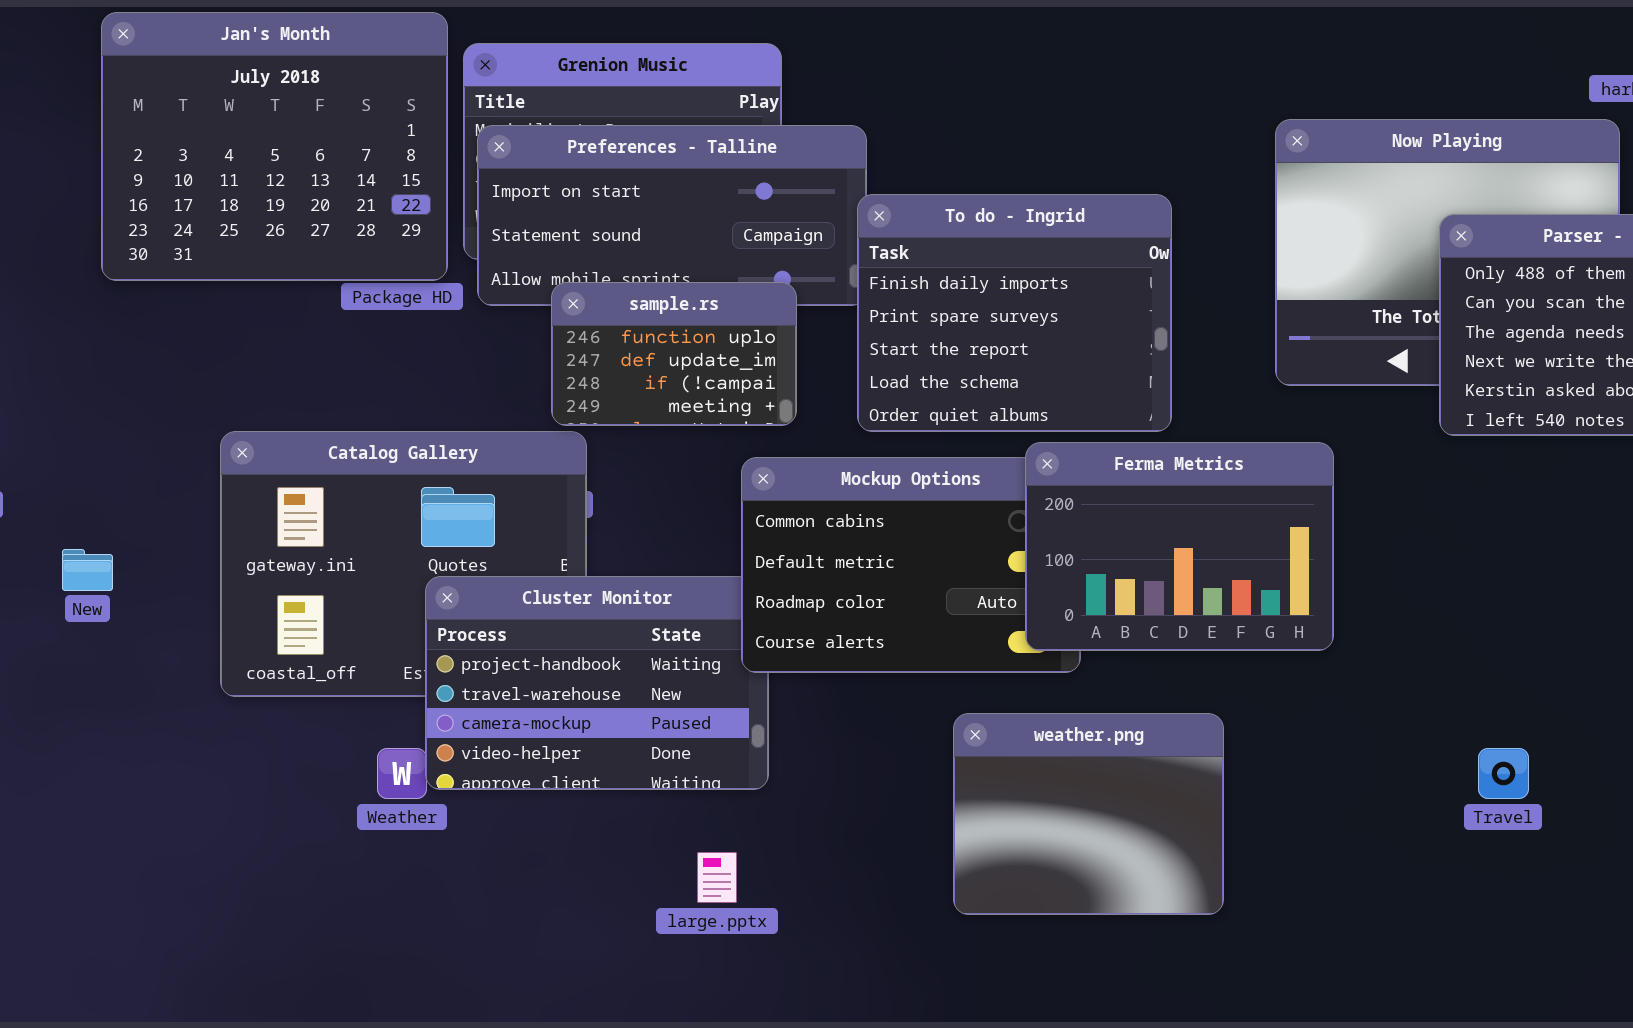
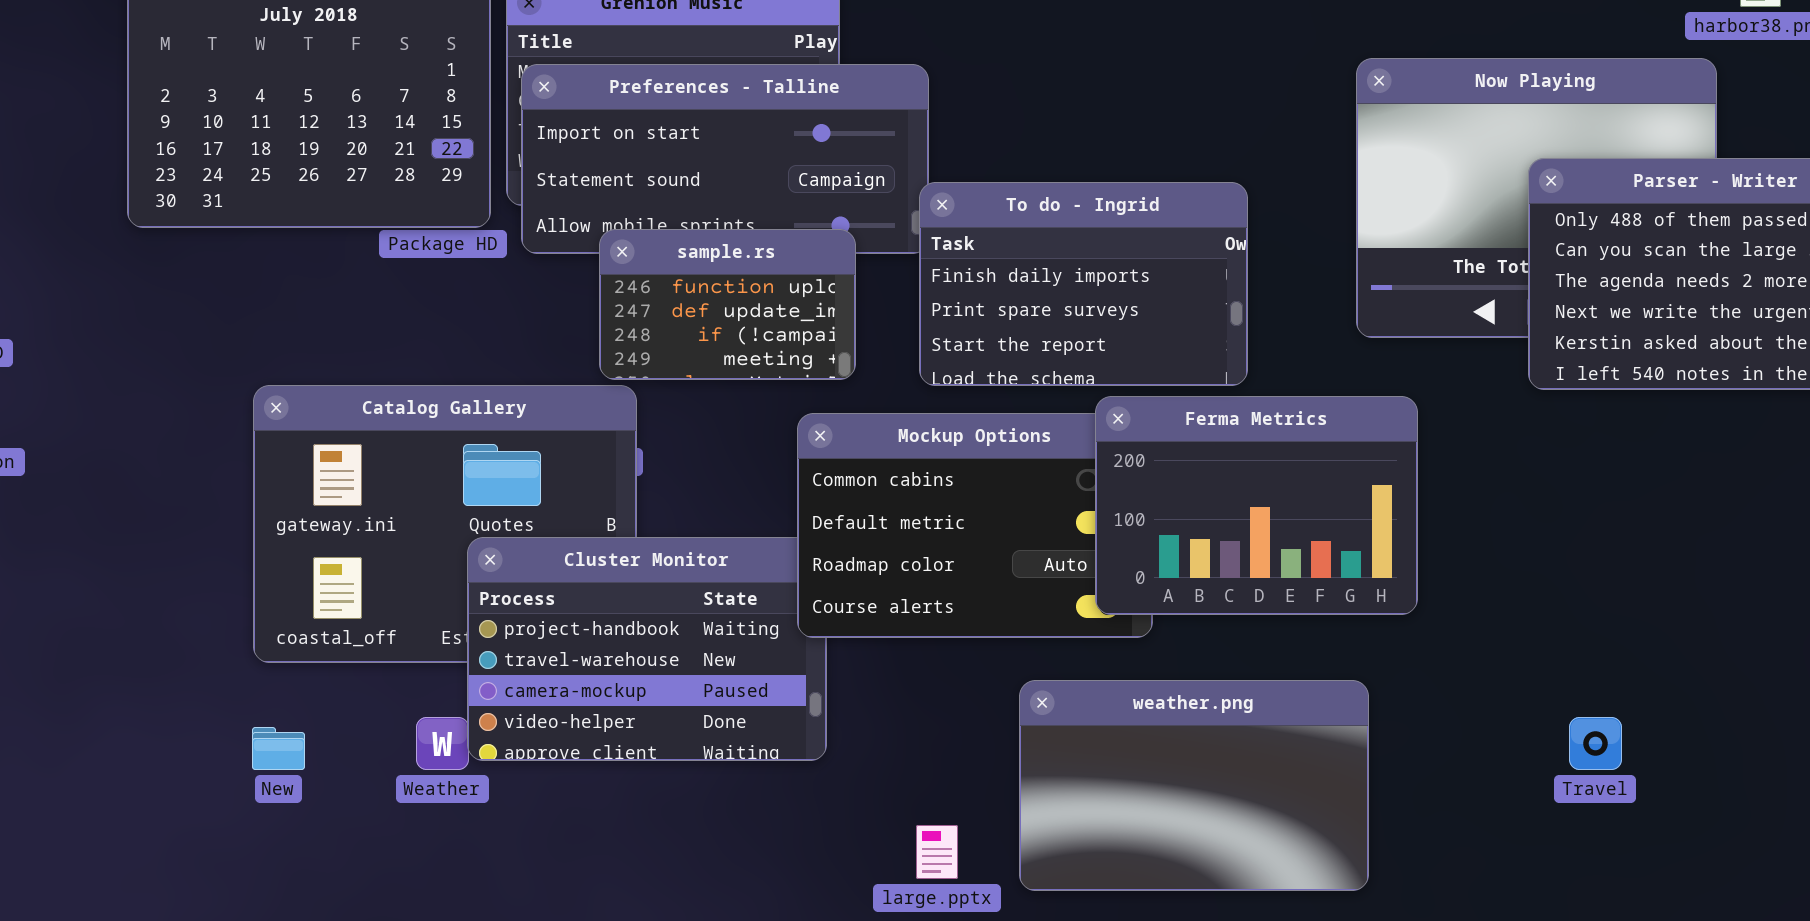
To do - Ingrid: [857,194,1172,432] -> [919,182,1248,386], resized
New: [62,549,113,591] -> [252,727,305,770], moved
weather.png: [953,713,1224,915] -> [1019,680,1369,891], resized
large.pptx: [697,852,737,903] -> [916,825,958,879], moved

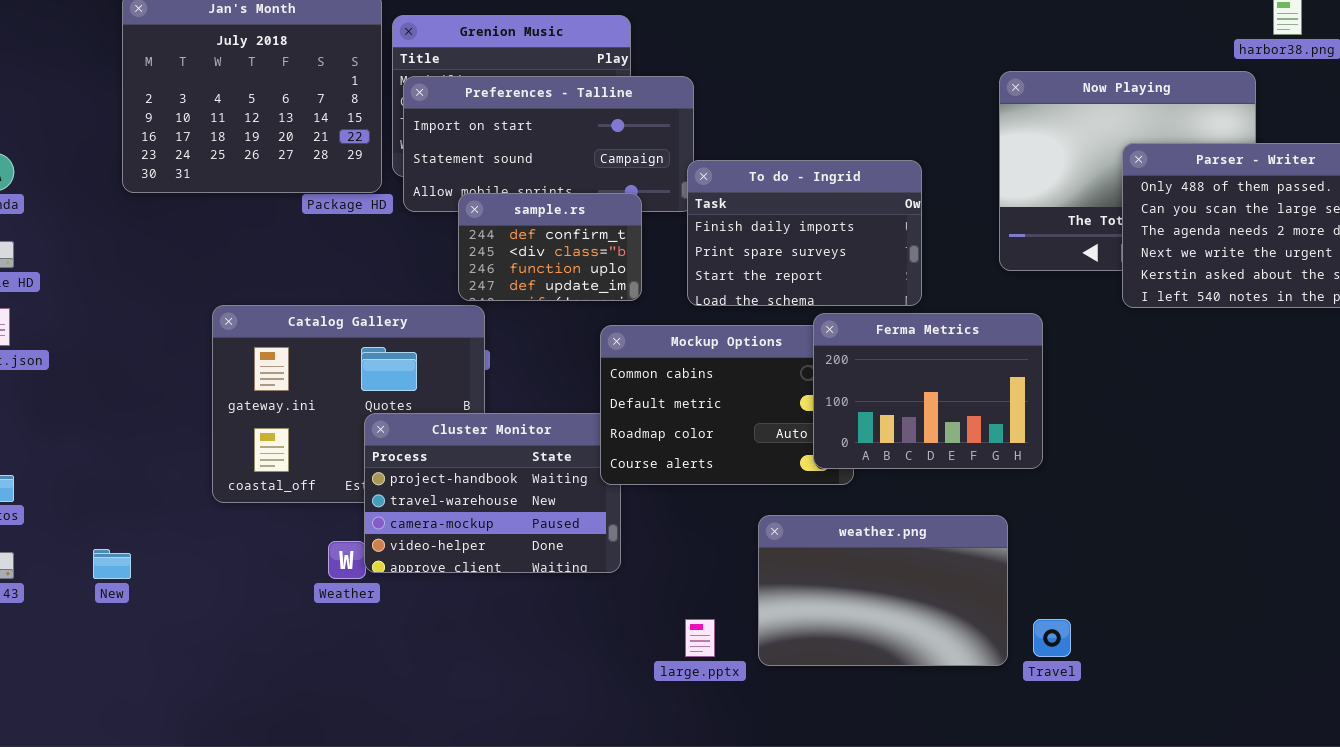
sample.rs: [599,229,856,380] -> [458,193,642,301], scrolled up 2 rows
Travel: [1569,717,1622,770] -> [1033,619,1071,657], moved
New: [252,727,305,770] -> [93,549,131,579], moved

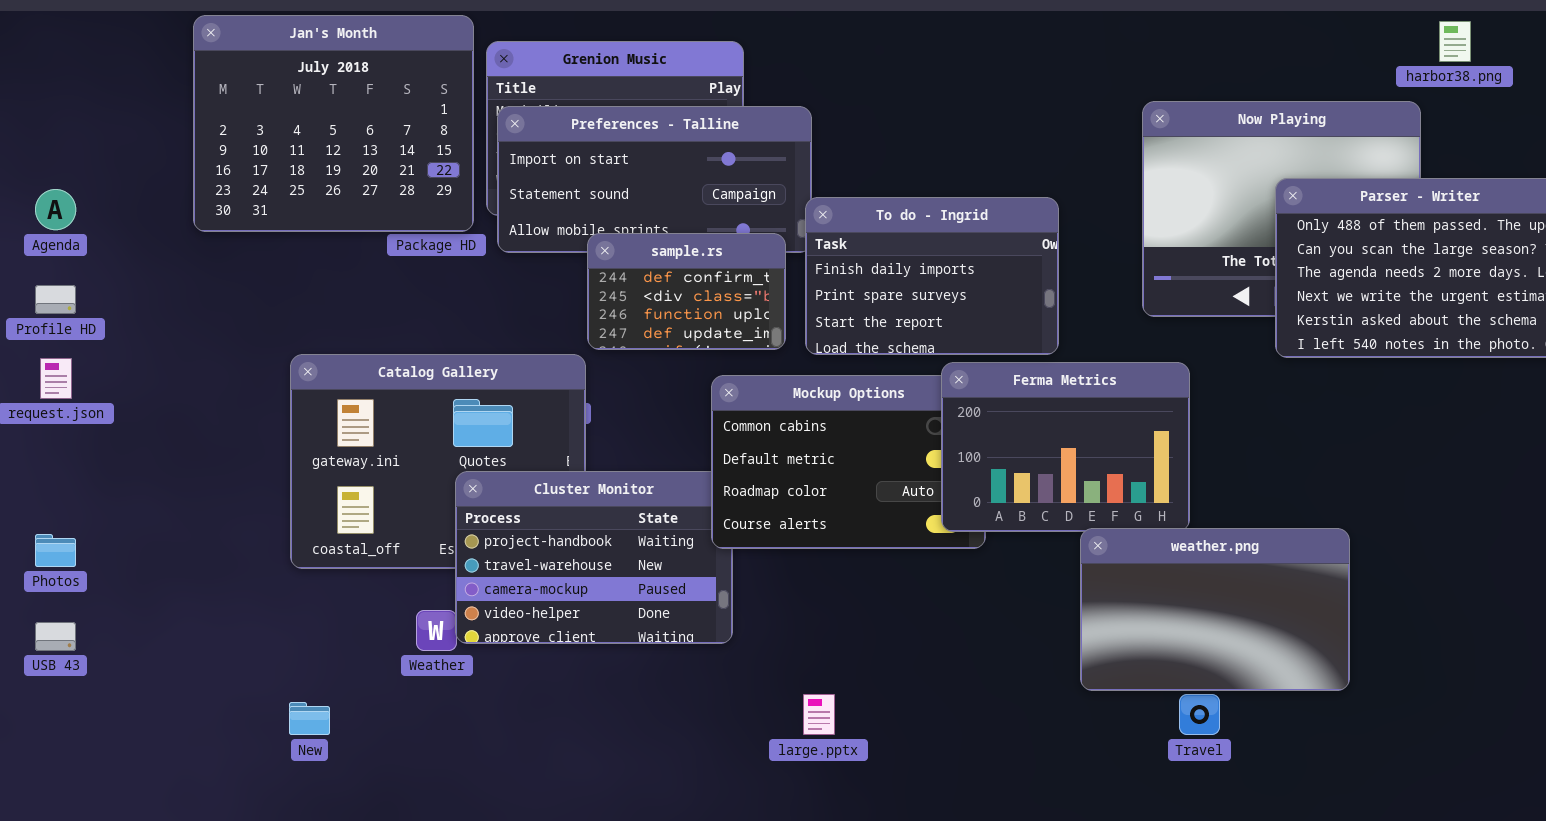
sample.rs: [458,193,642,301] -> [587,233,786,350], moved
weather.png: [758,515,1008,666] -> [1080,528,1350,691], moved
New: [93,549,131,579] -> [289,702,330,735], moved

